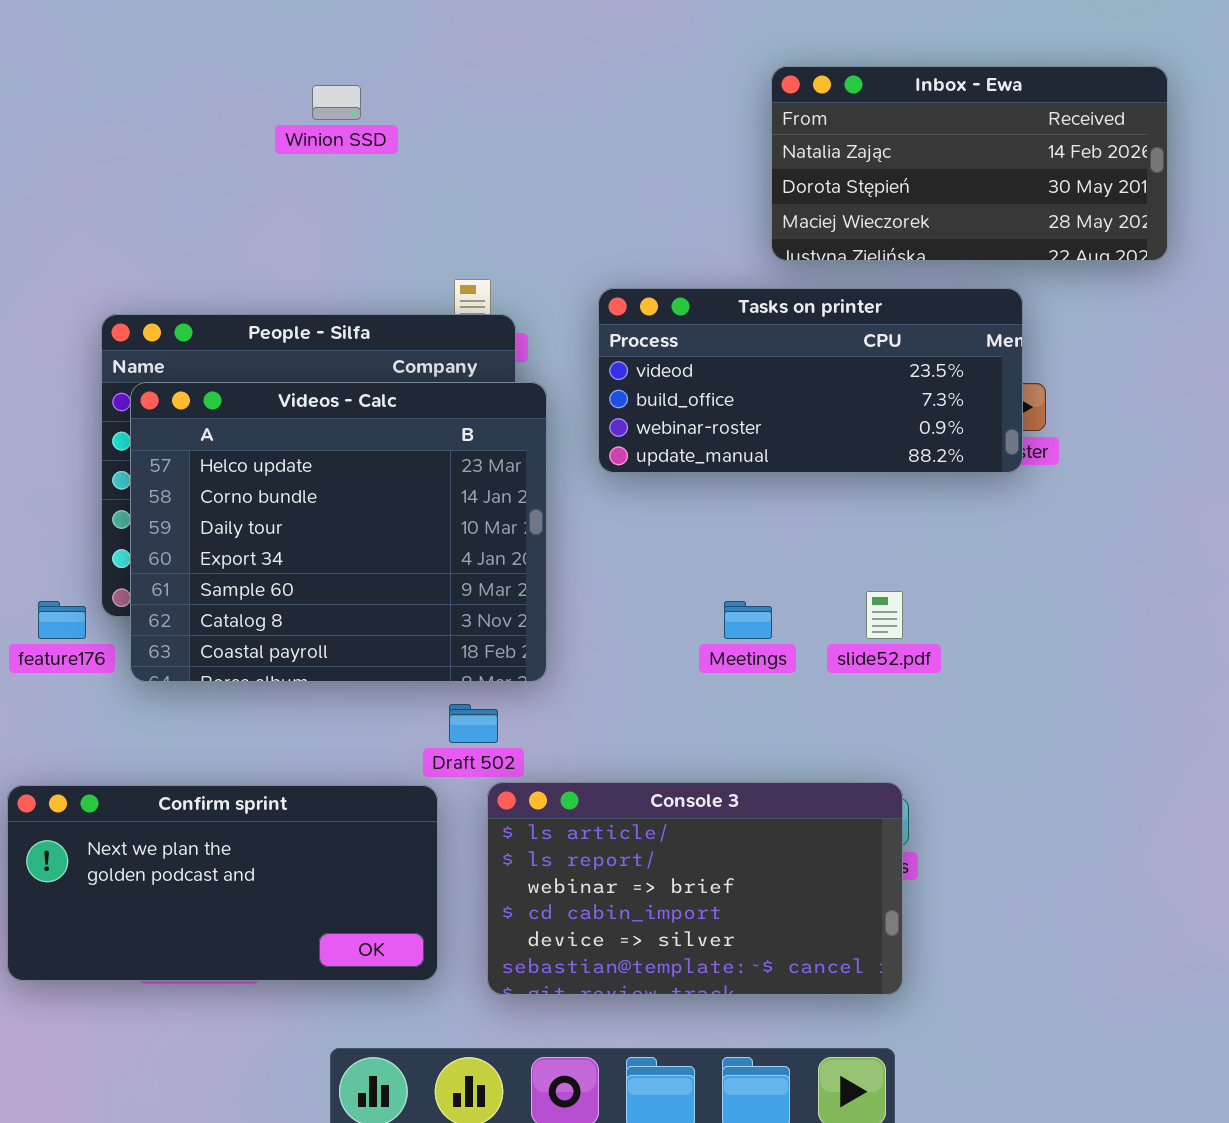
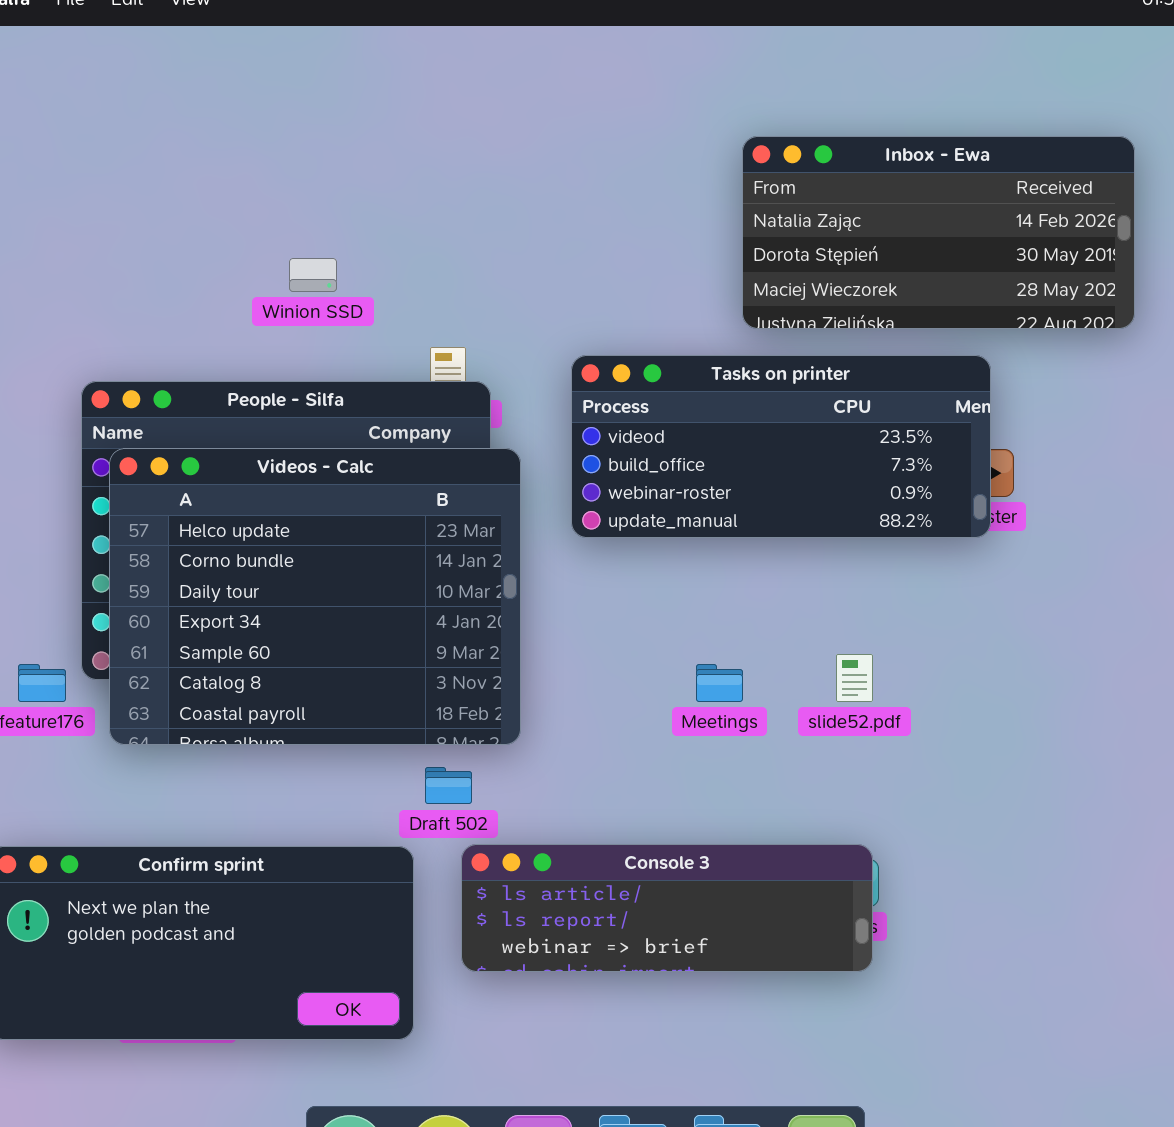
Winion SSD: [312,85,361,120] -> [289,258,337,292], moved
Console 3: [487,782,903,995] -> [461,844,873,972], resized

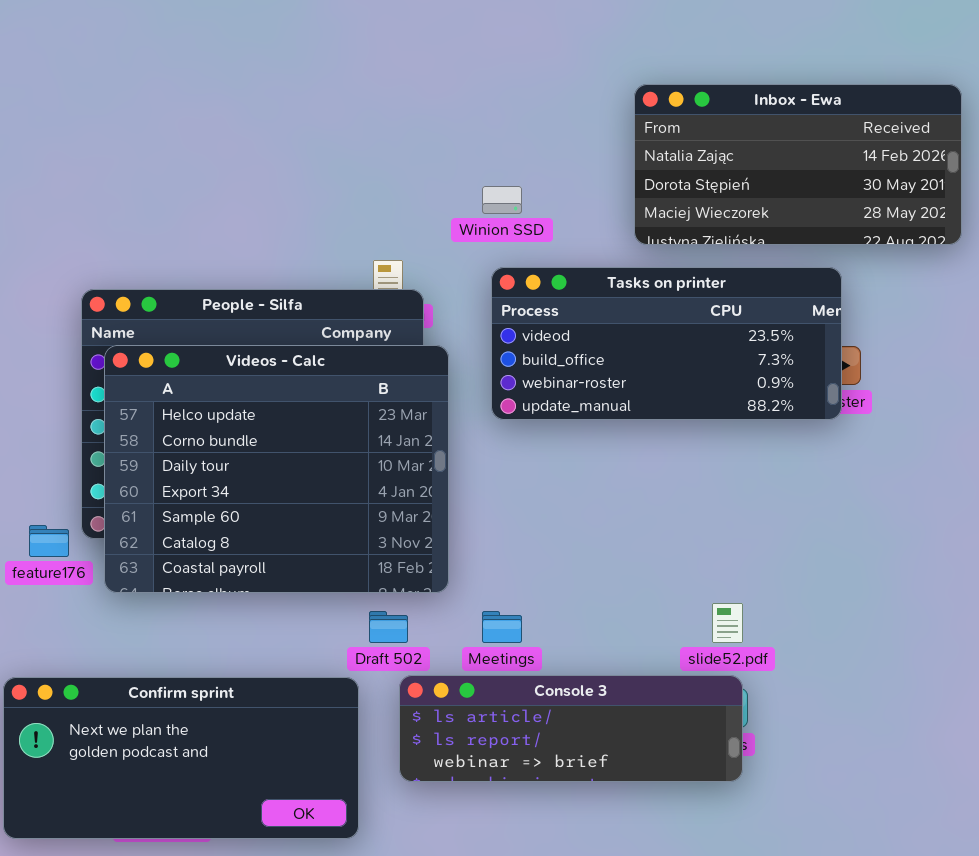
Winion SSD: [289,258,337,292] -> [482,186,522,214], moved
slide52.pdf: [836,654,873,702] -> [712,603,743,643], moved
Meetings: [696,664,743,702] -> [482,611,522,643], moved

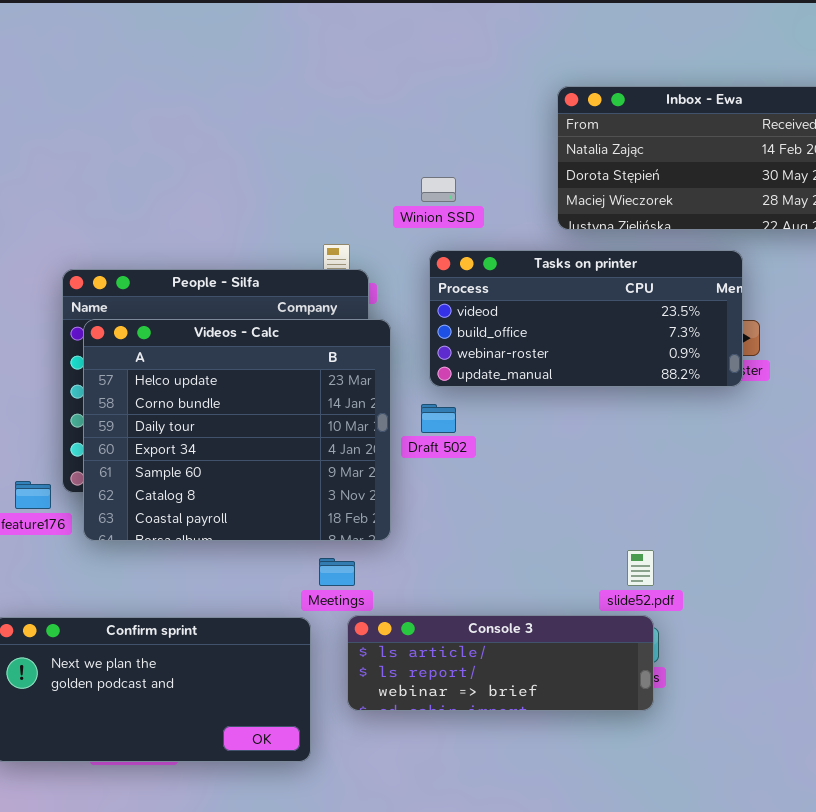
Draft 502: [369,611,408,643] -> [421,404,456,433], moved
Meetings: [482,611,522,643] -> [319,558,355,586], moved

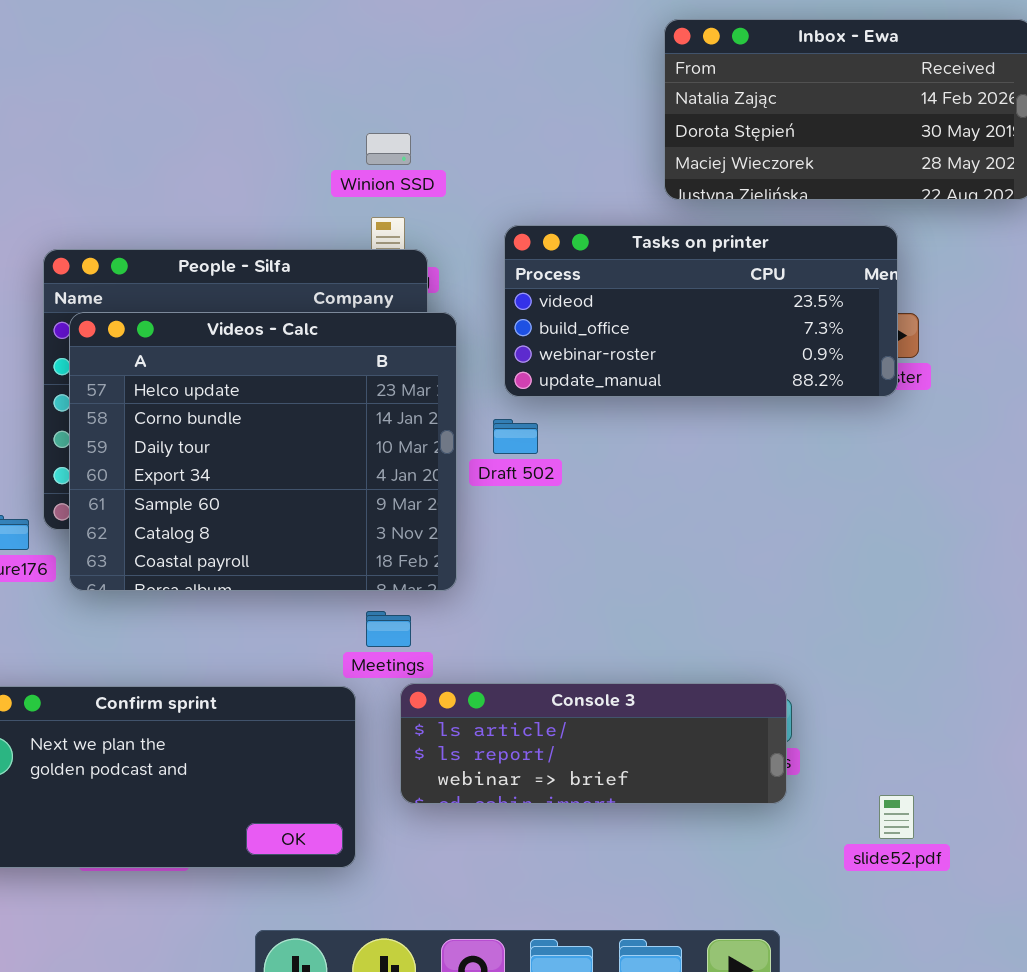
Winion SSD: [421,177,456,202] -> [366,133,411,165], moved
slide52.pdf: [627,550,654,586] -> [879,795,914,839], moved

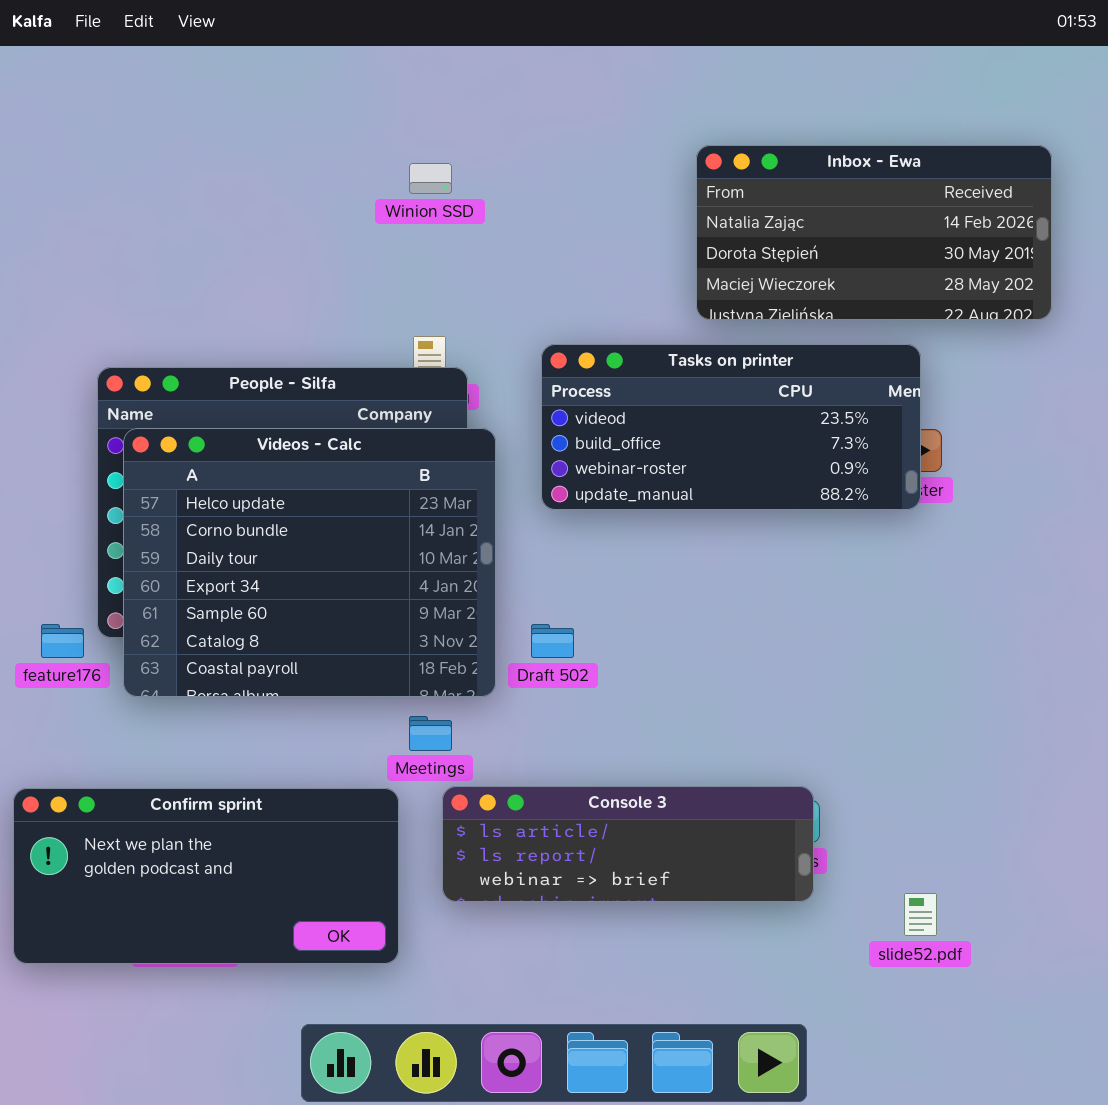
Winion SSD: [366,133,411,165] -> [409,163,452,194], moved
Draft 502: [493,419,538,454] -> [531,624,574,658], moved

